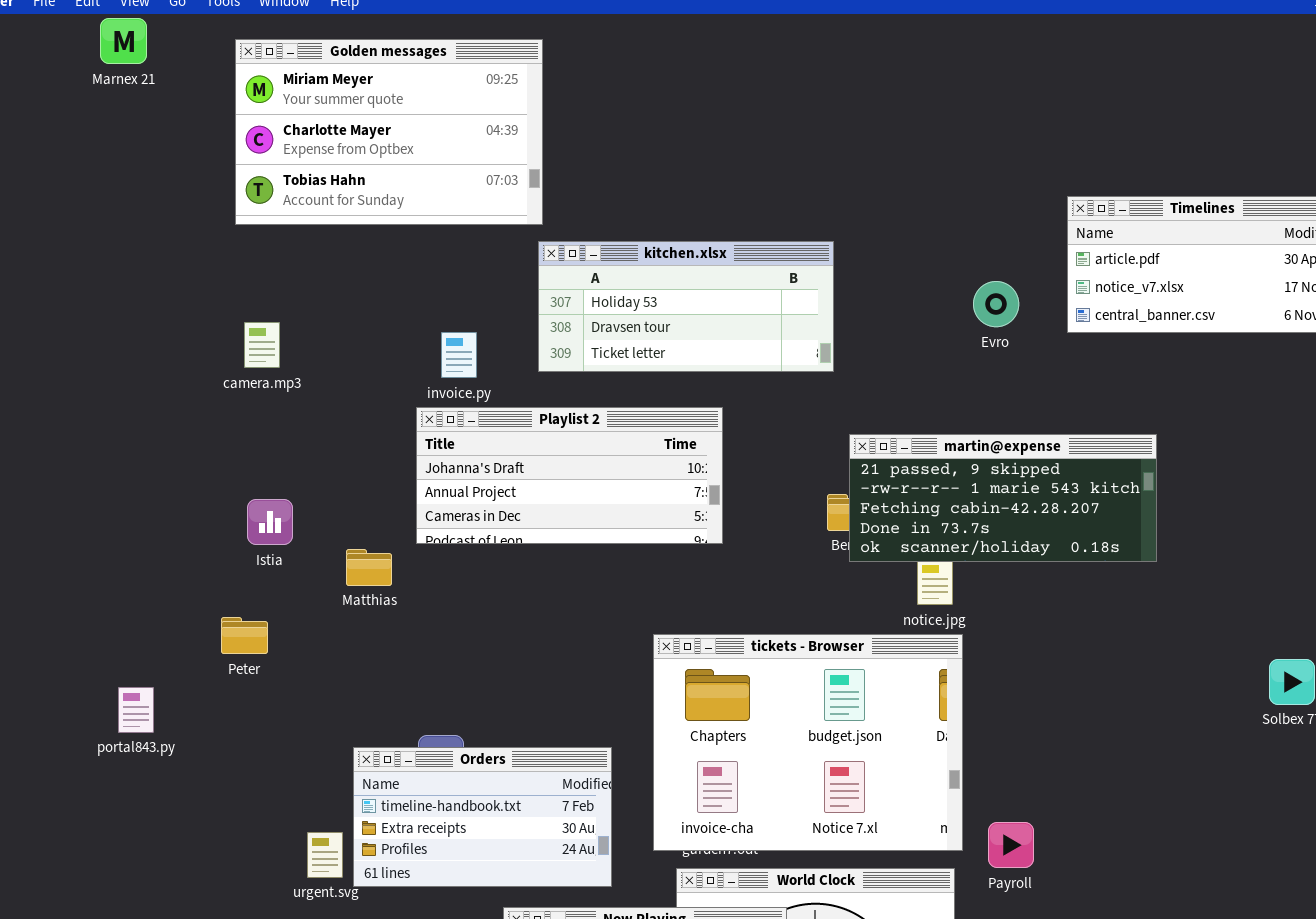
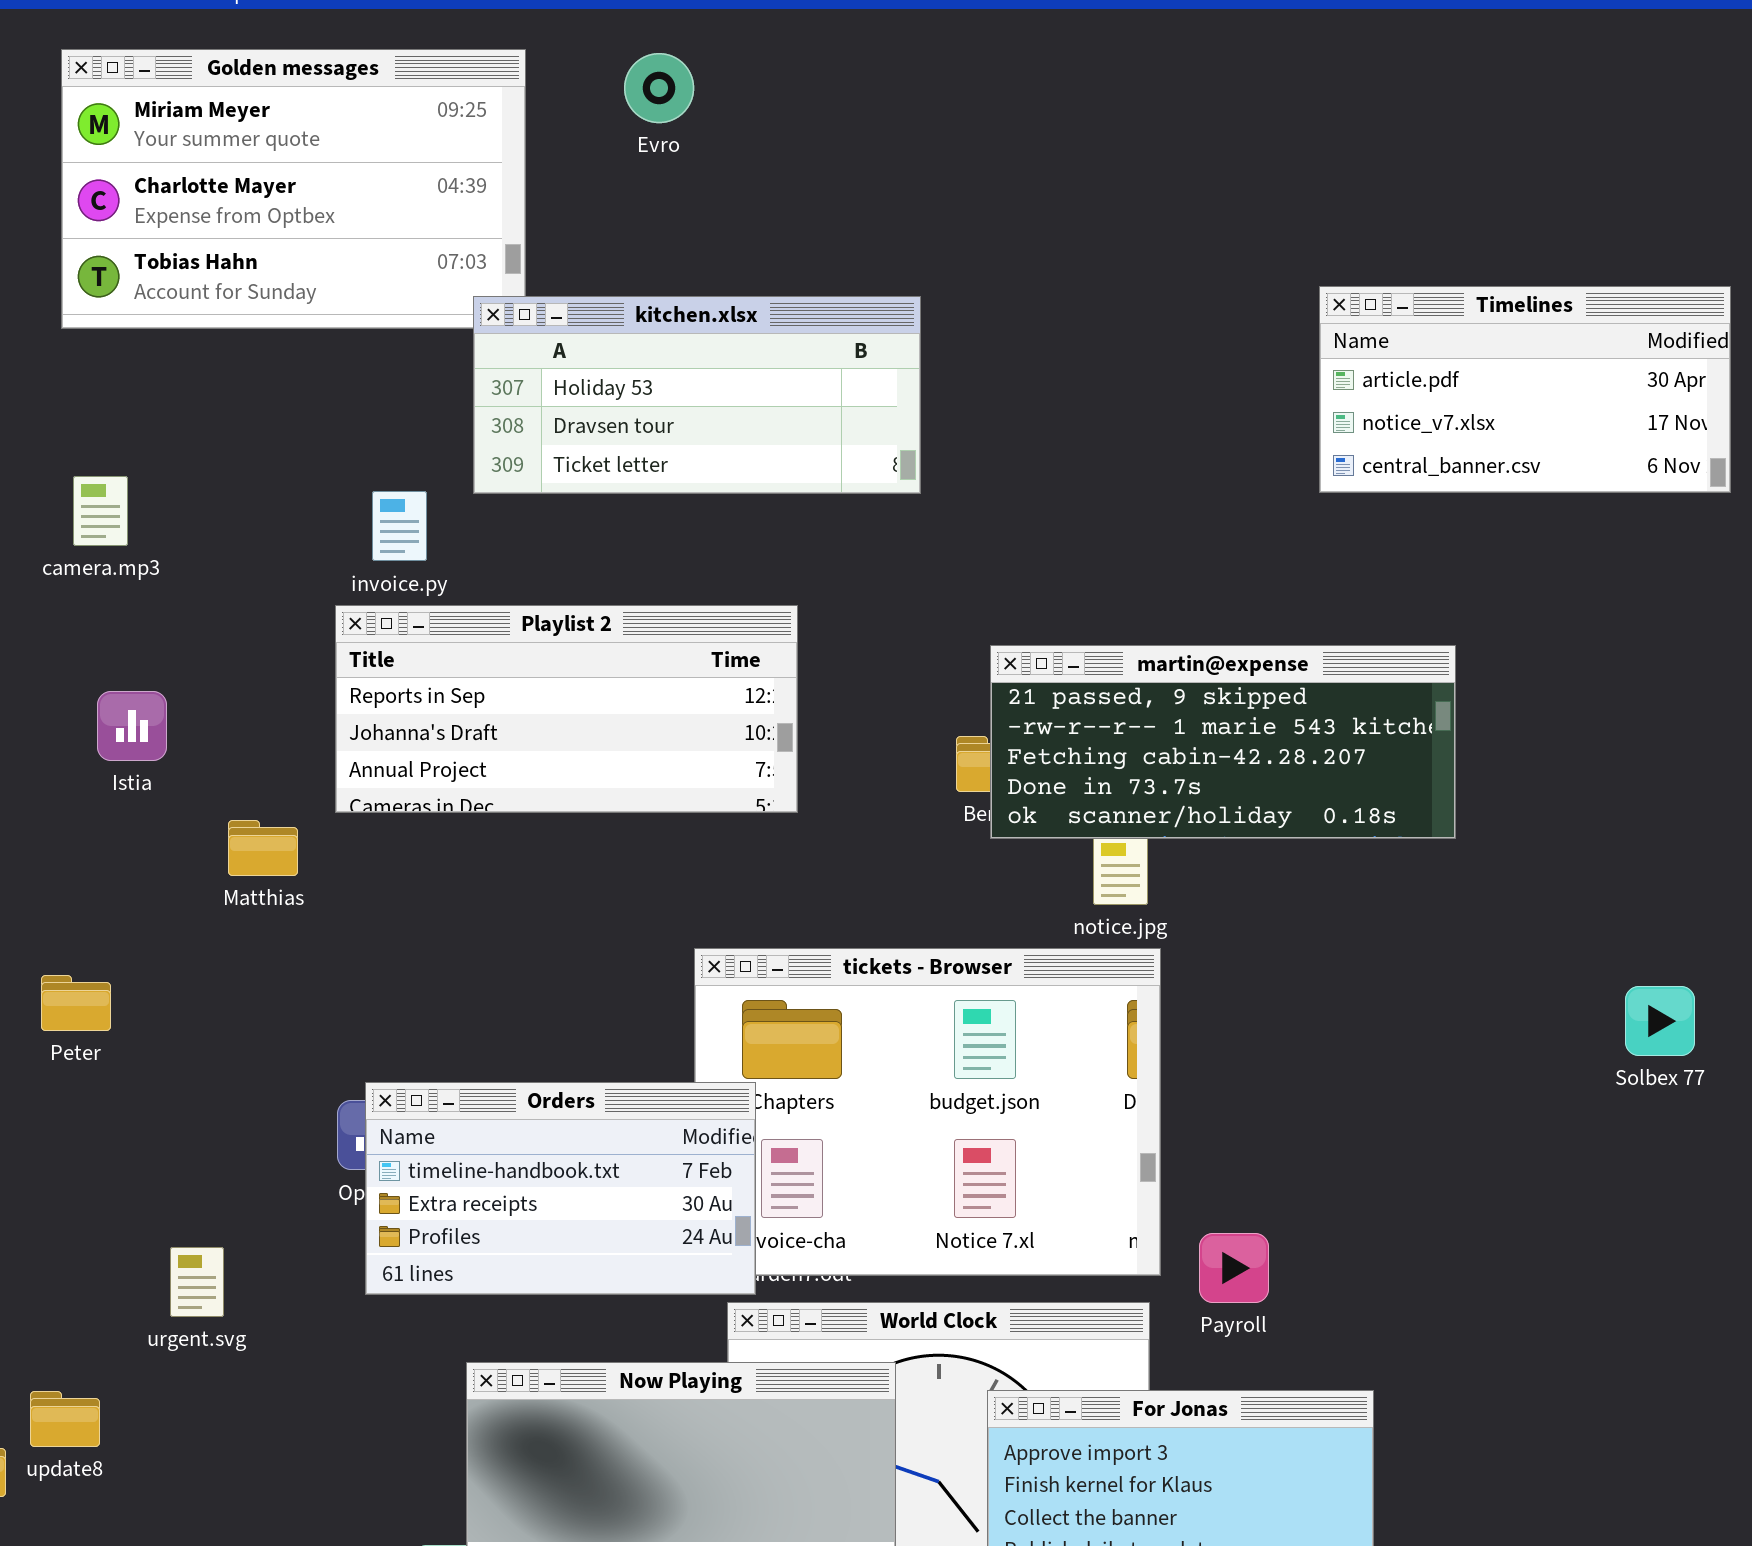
kitchen.xlsx: [538,241,834,372] -> [473,296,921,494], moved
Evro: [973,281,1019,327] -> [624,53,694,123], moved
Playlist 2: [416,407,723,544] -> [335,605,798,813], scrolled up 1 row
Istia: [247,499,293,545] -> [97,691,167,761], moved
Peter: [221,617,268,654] -> [41,975,111,1031], moved
Orders: [353,747,612,887] -> [365,1082,756,1295], moved

